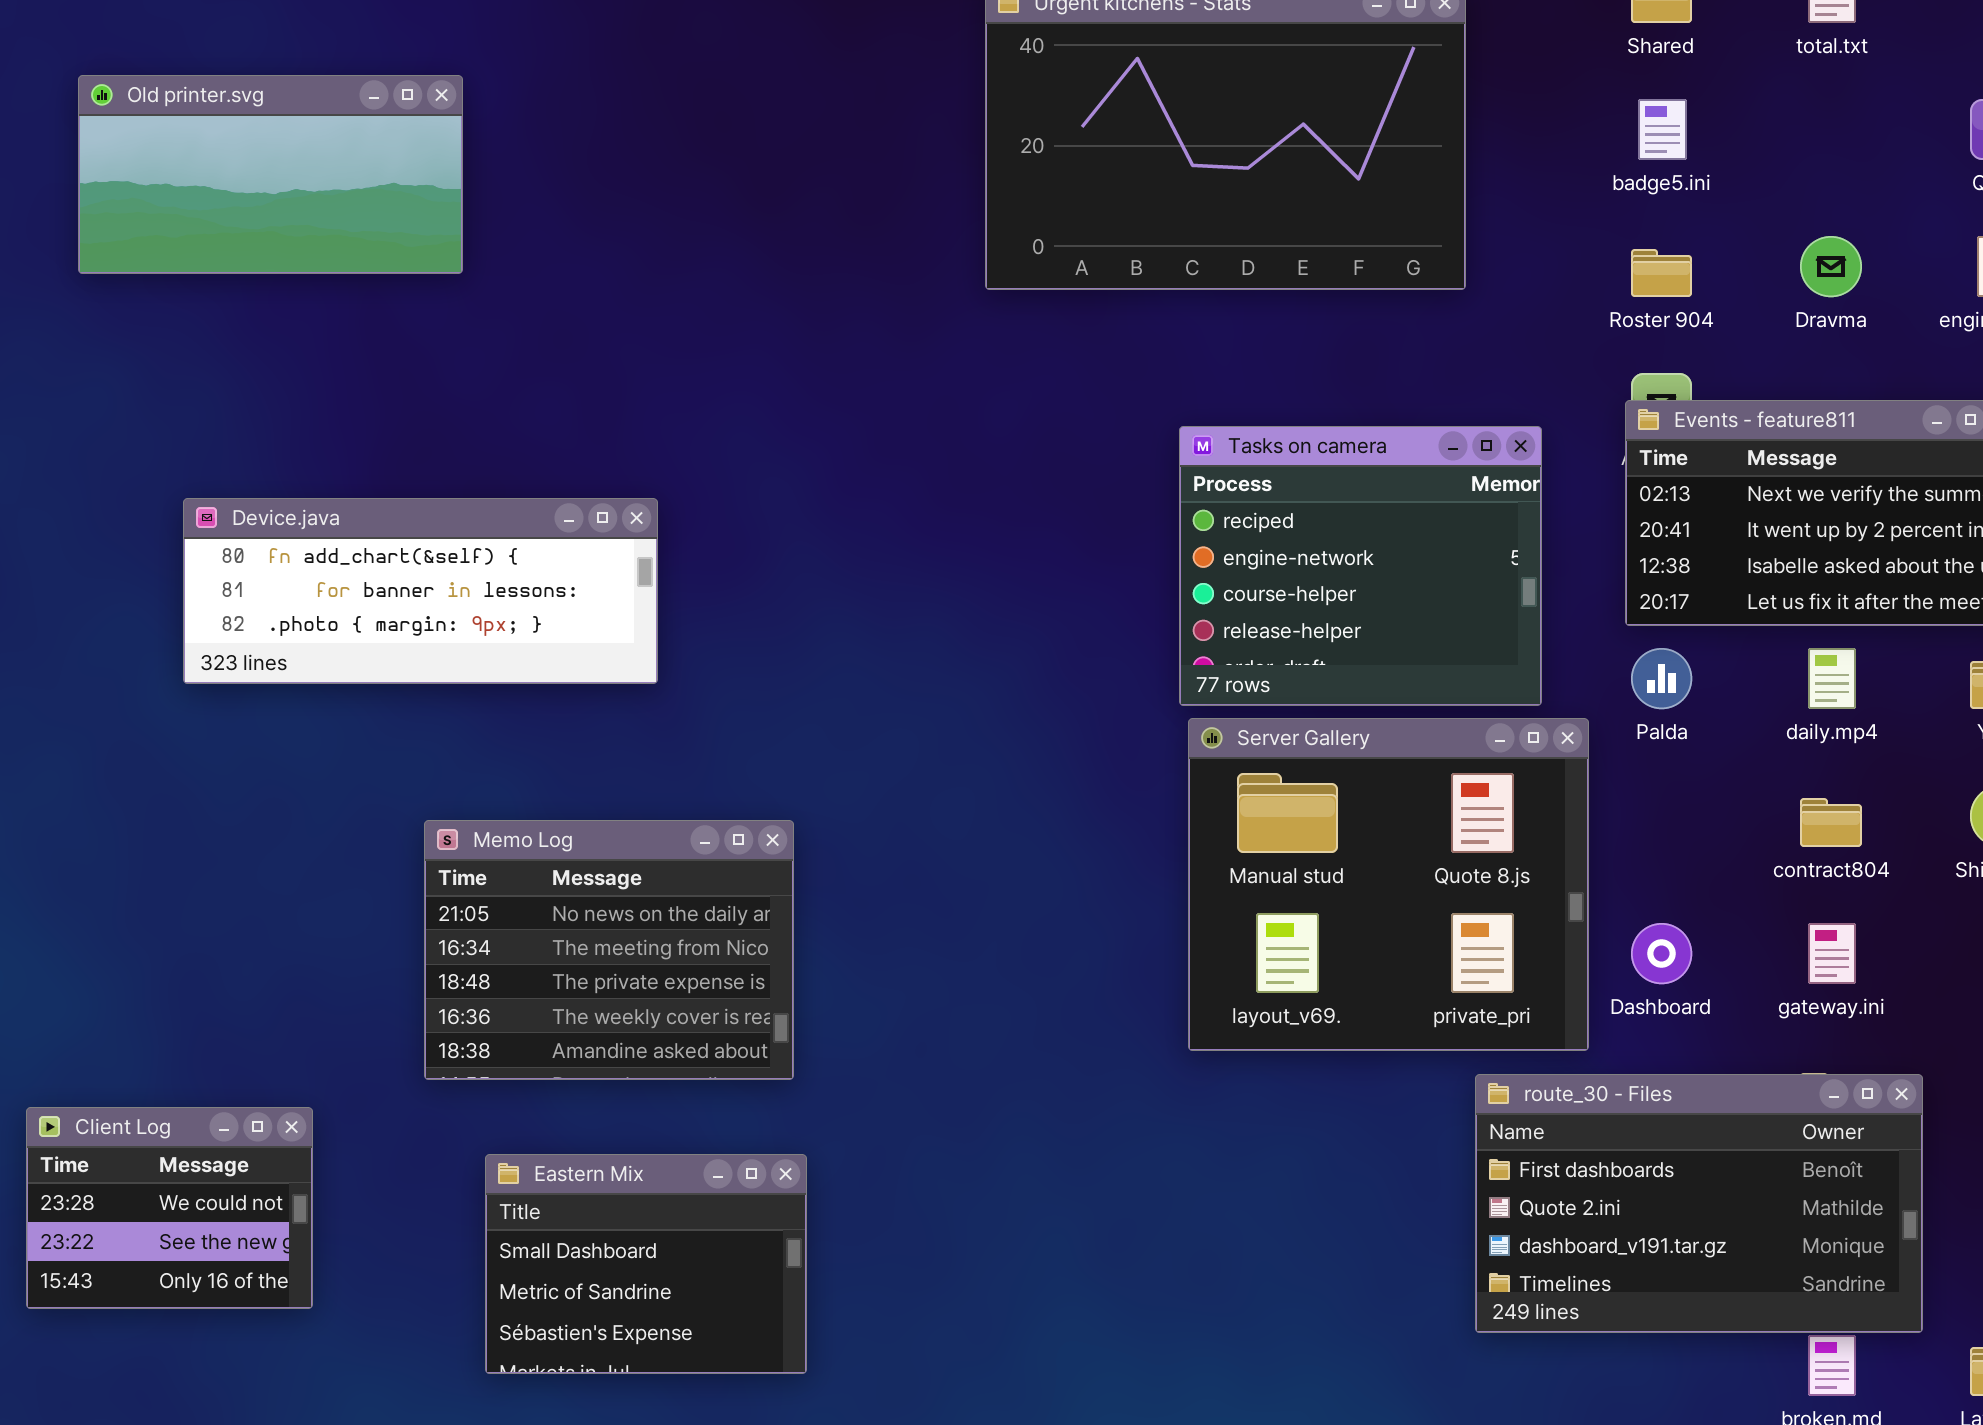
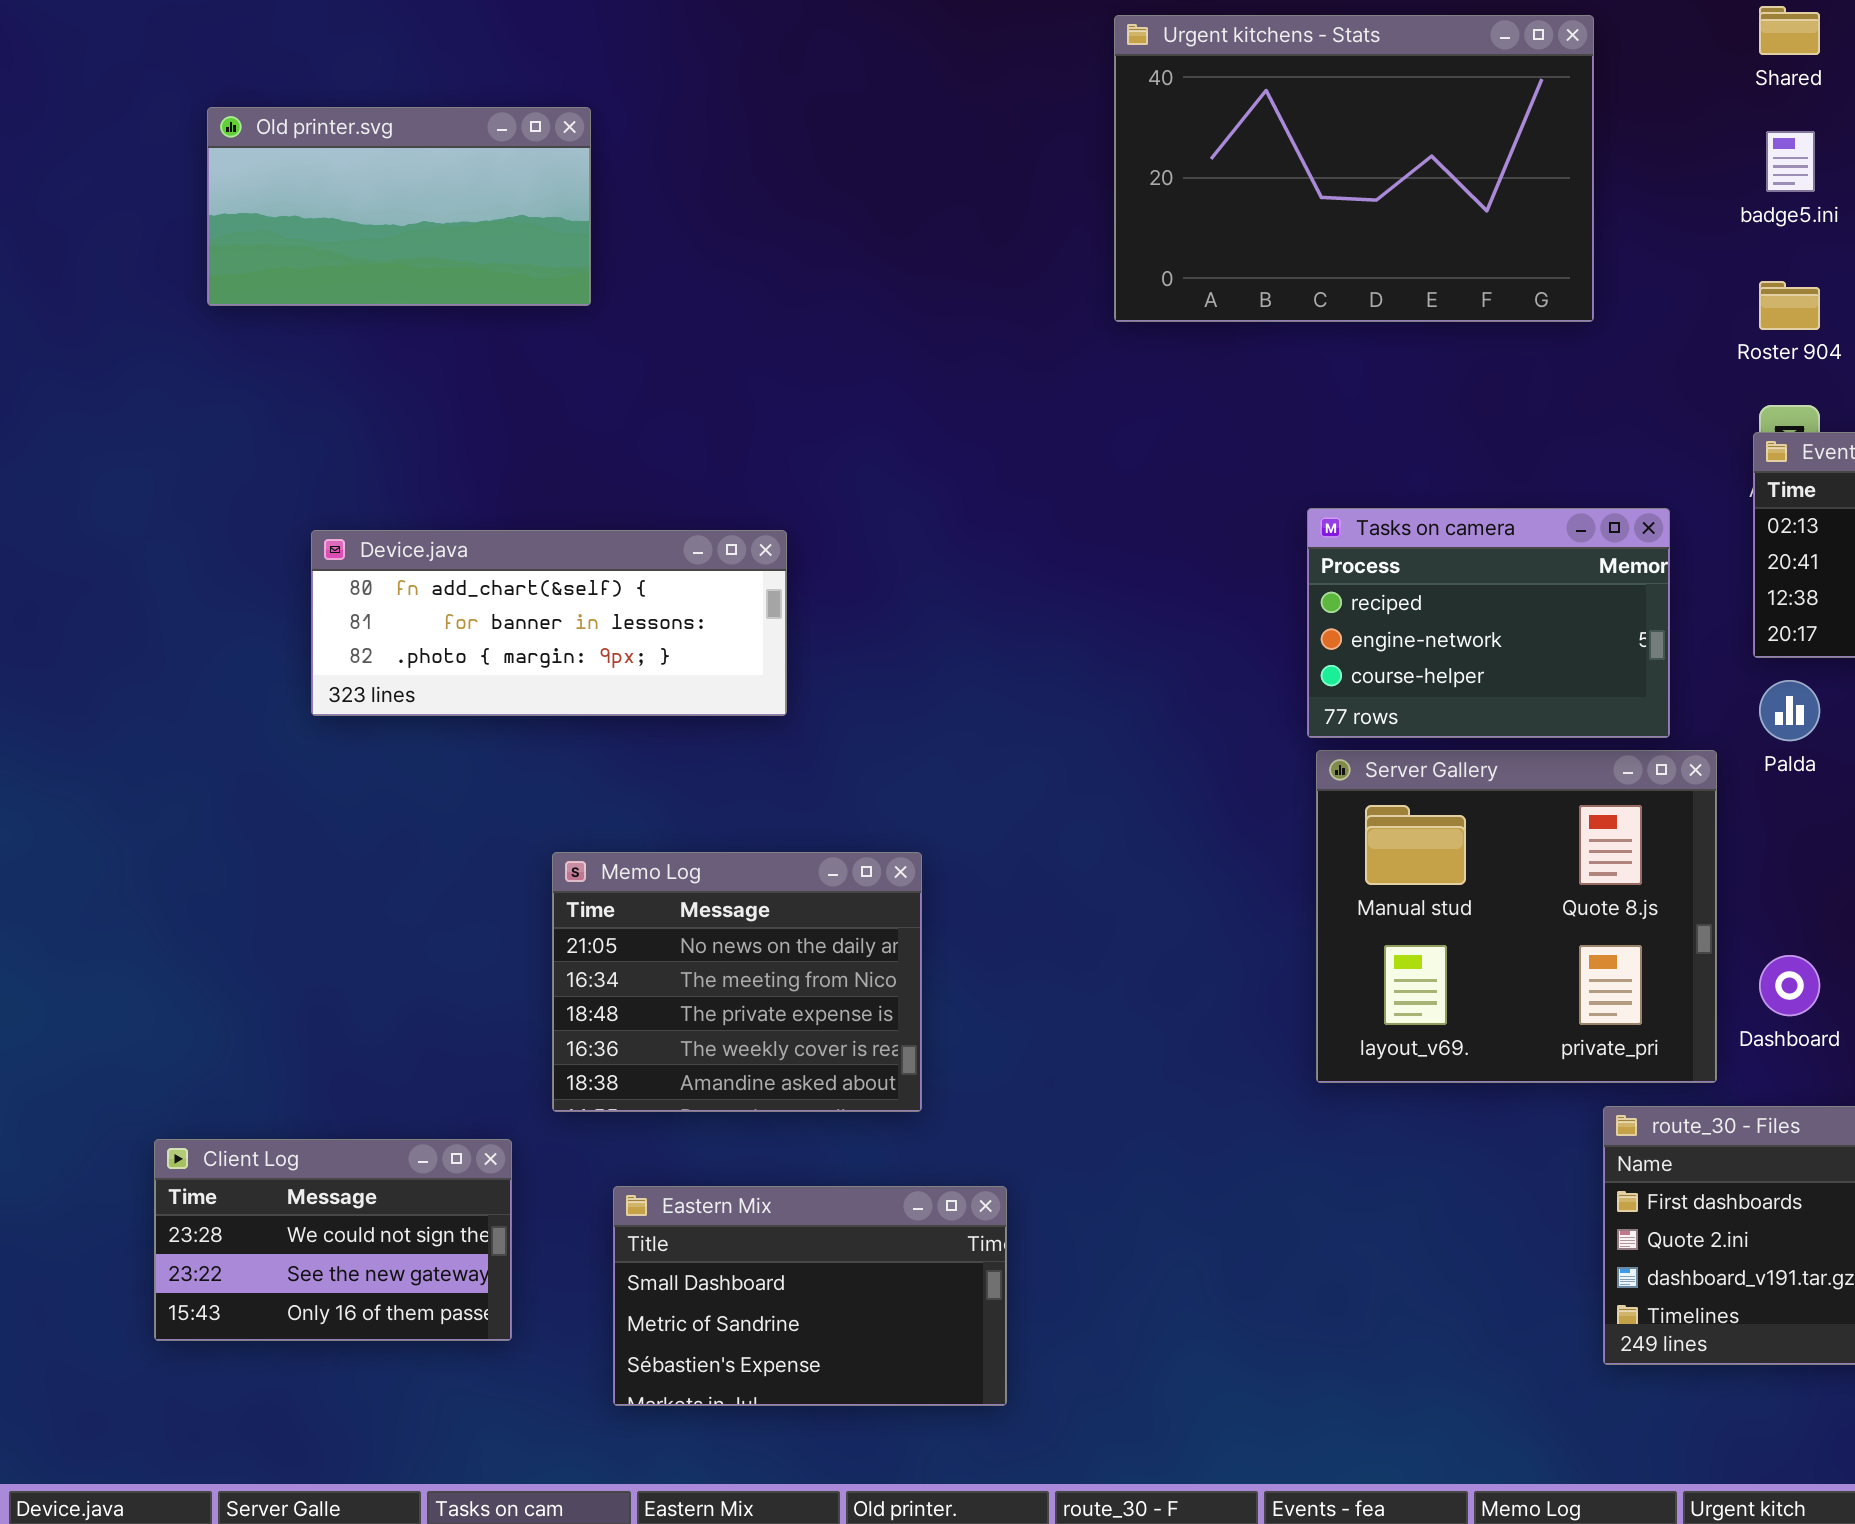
Tasks on camera: [1179,426,1542,706] -> [1307,508,1670,738], resized
Client Log: [26,1107,313,1309] -> [154,1139,512,1341], resized
Eastern Mix: [485,1154,807,1374] -> [613,1186,1007,1406], resized

